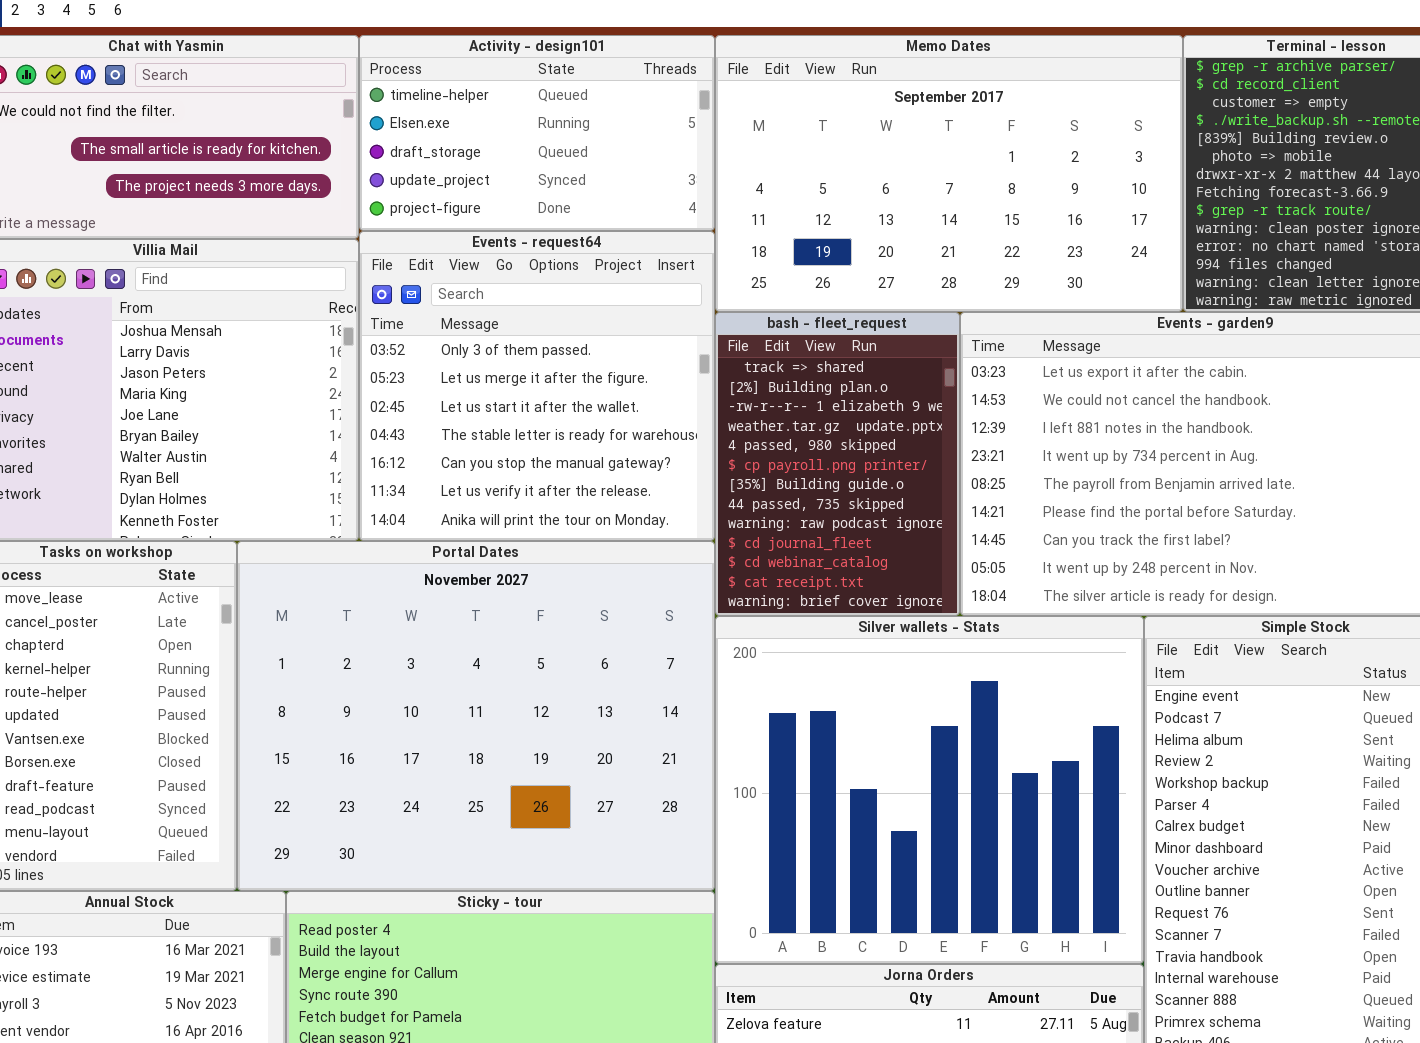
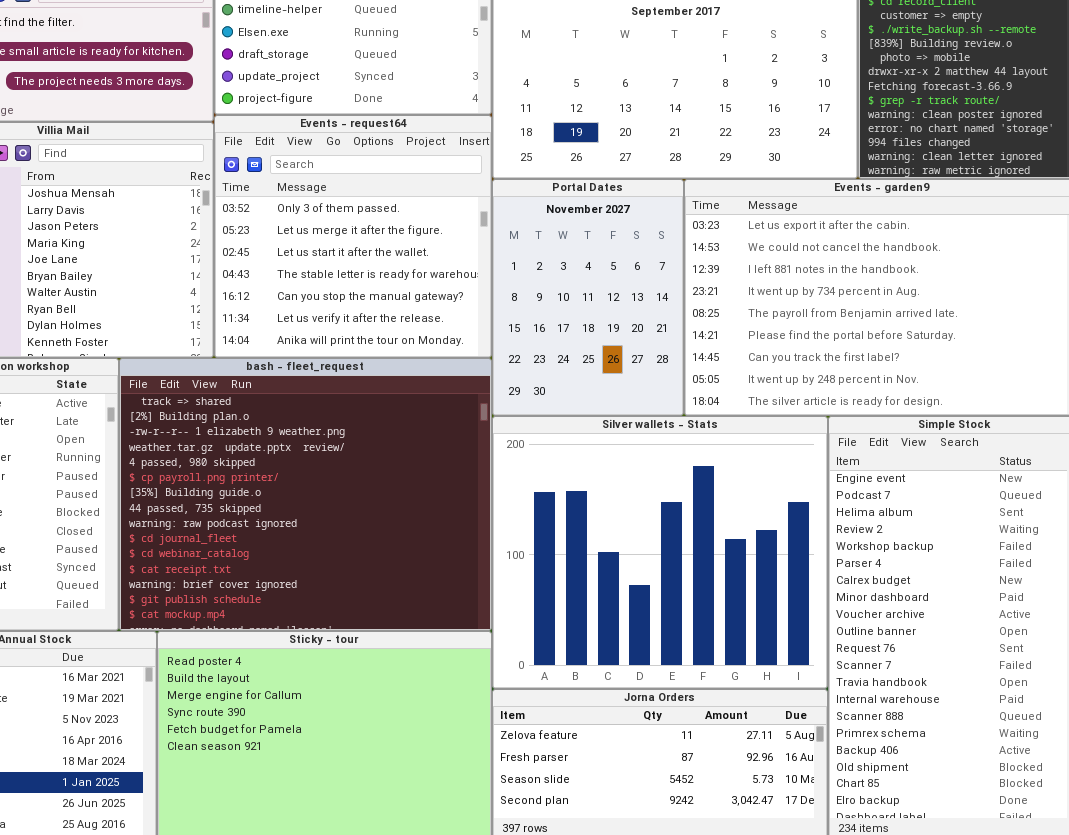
bash - fleet_request: [715,312,960,616] -> [119,358,492,631], moved, resized
Portal Dates: [237,541,715,891] -> [492,179,684,416], moved, resized

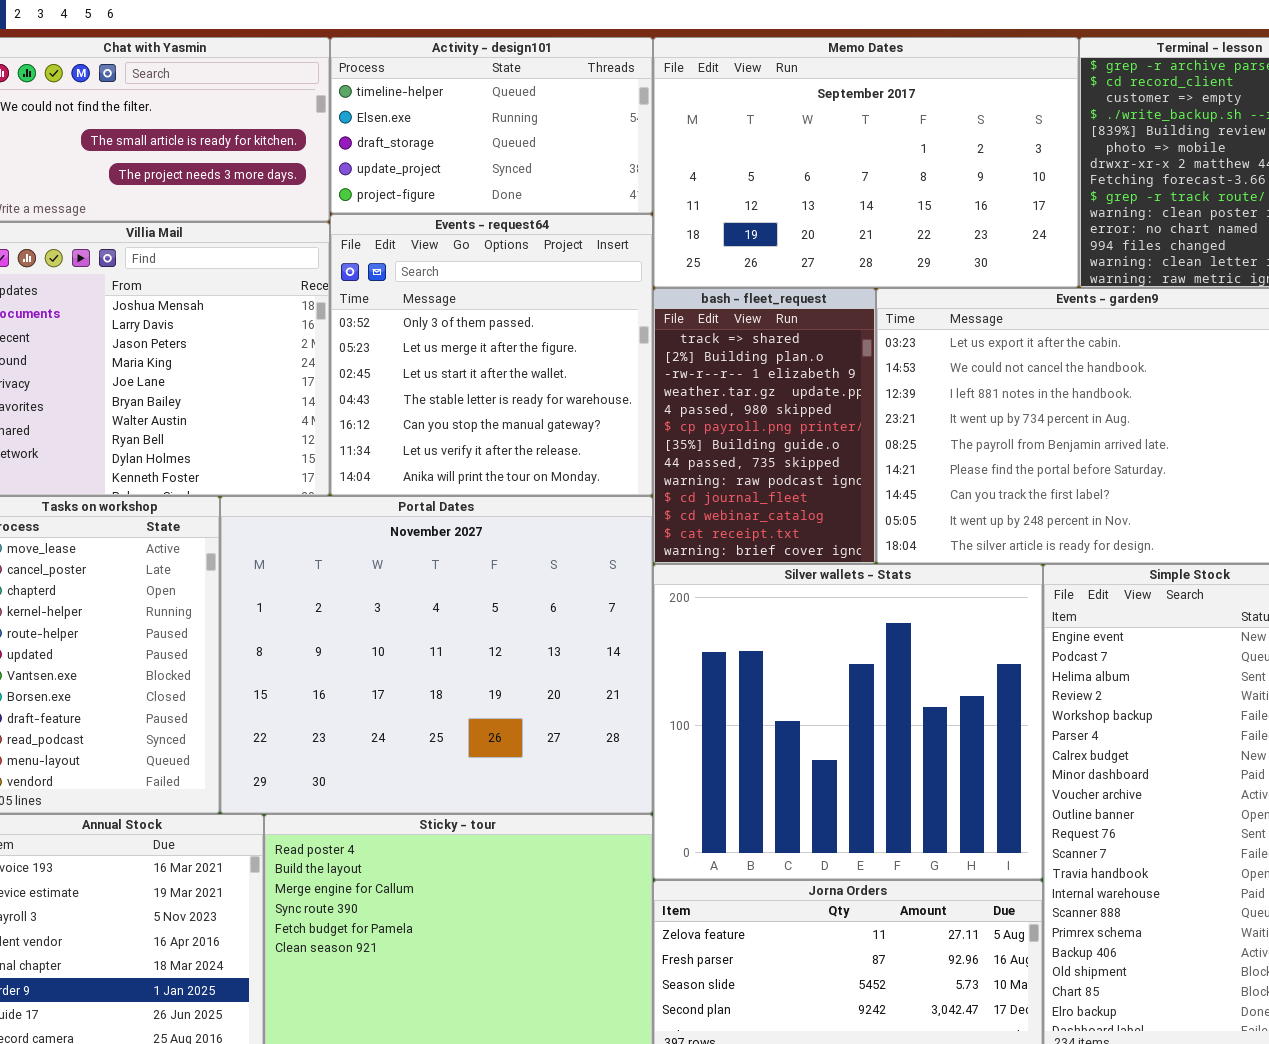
Portal Dates: [492,179,684,416] -> [220,496,653,814], moved, resized
bash - fleet_request: [119,358,492,631] -> [653,288,876,564], moved, resized

